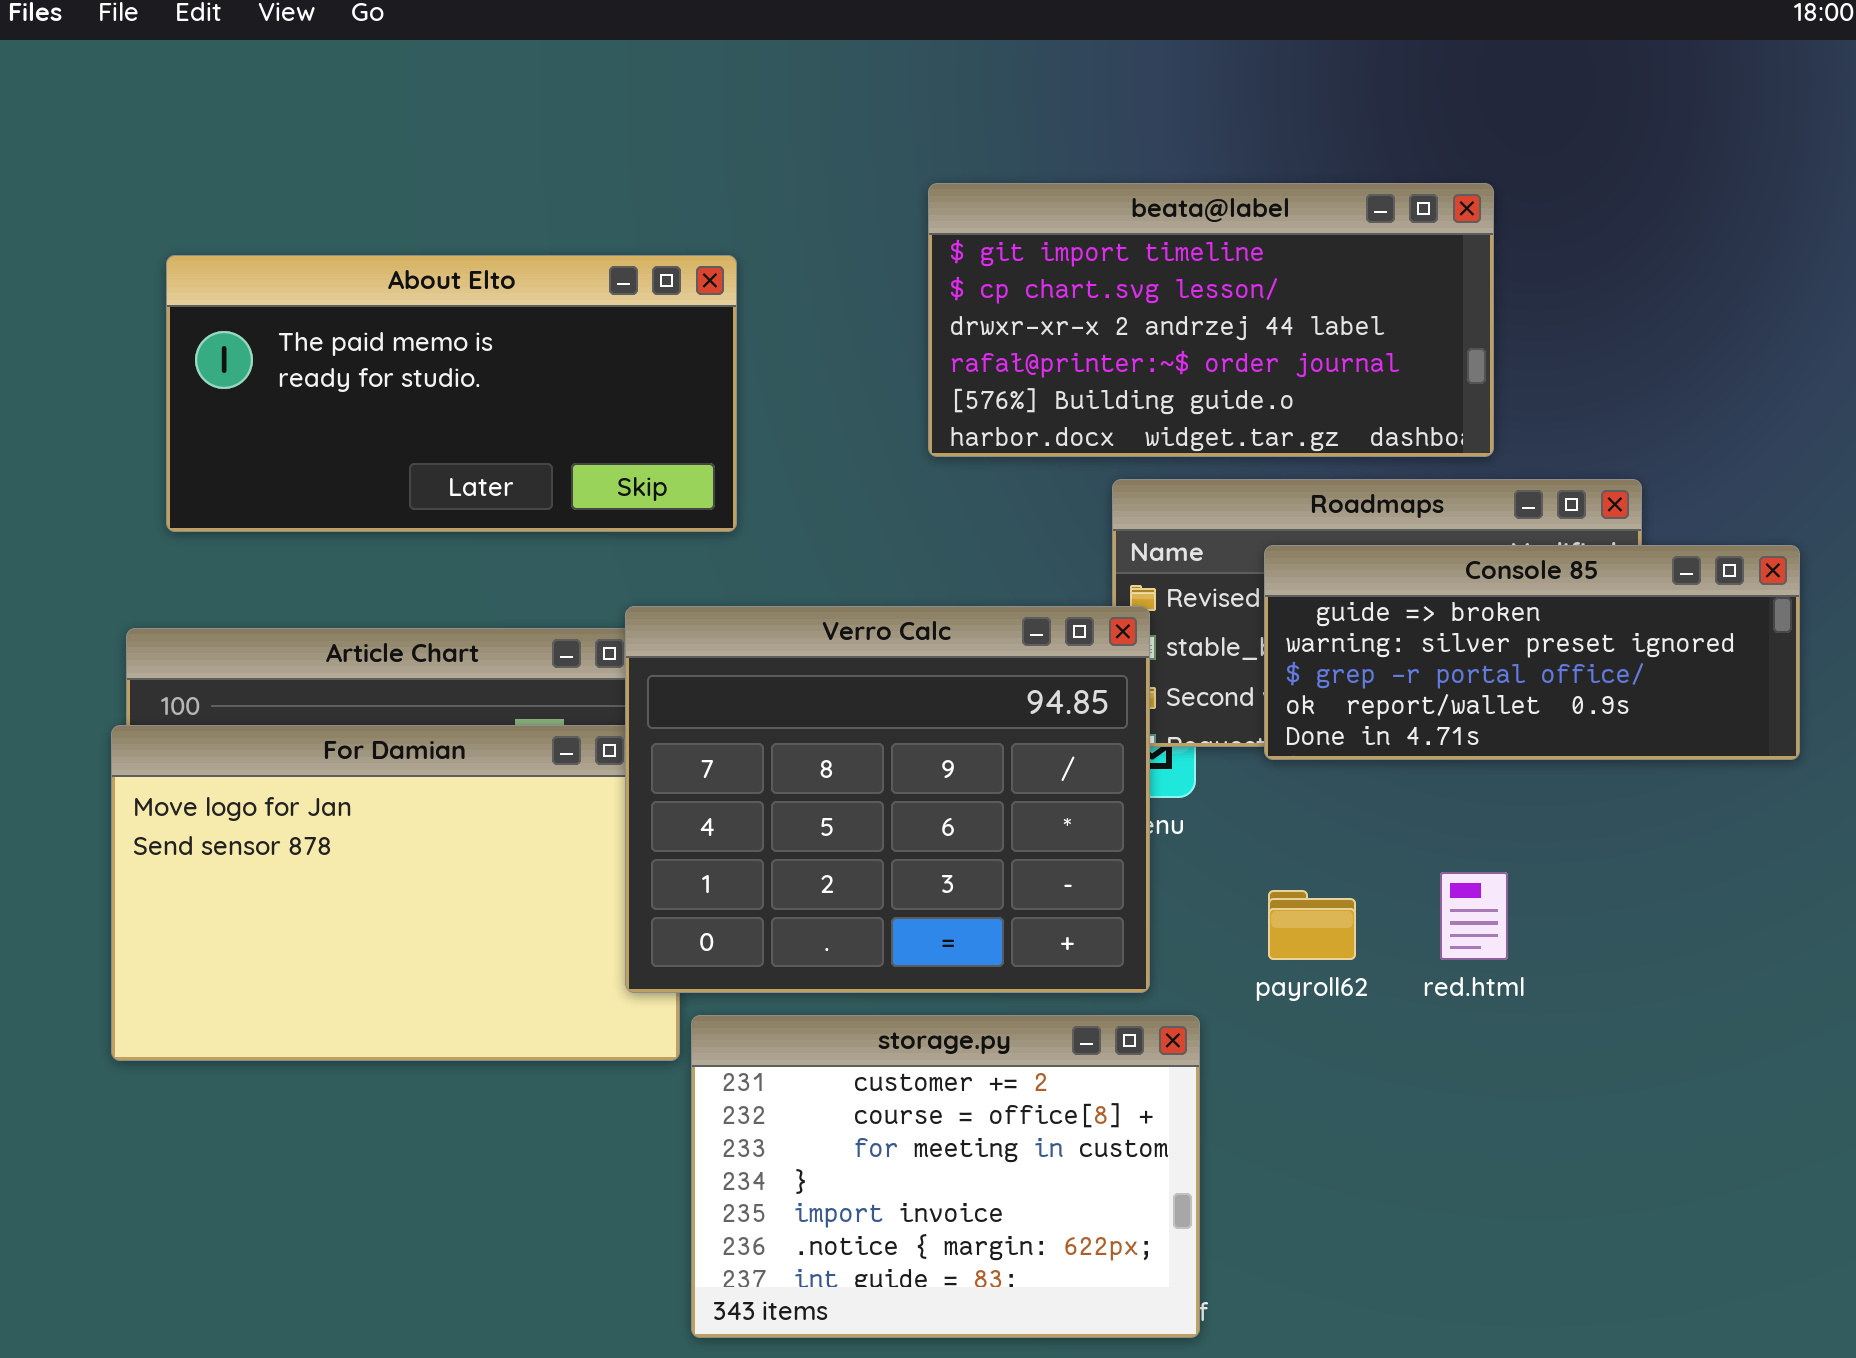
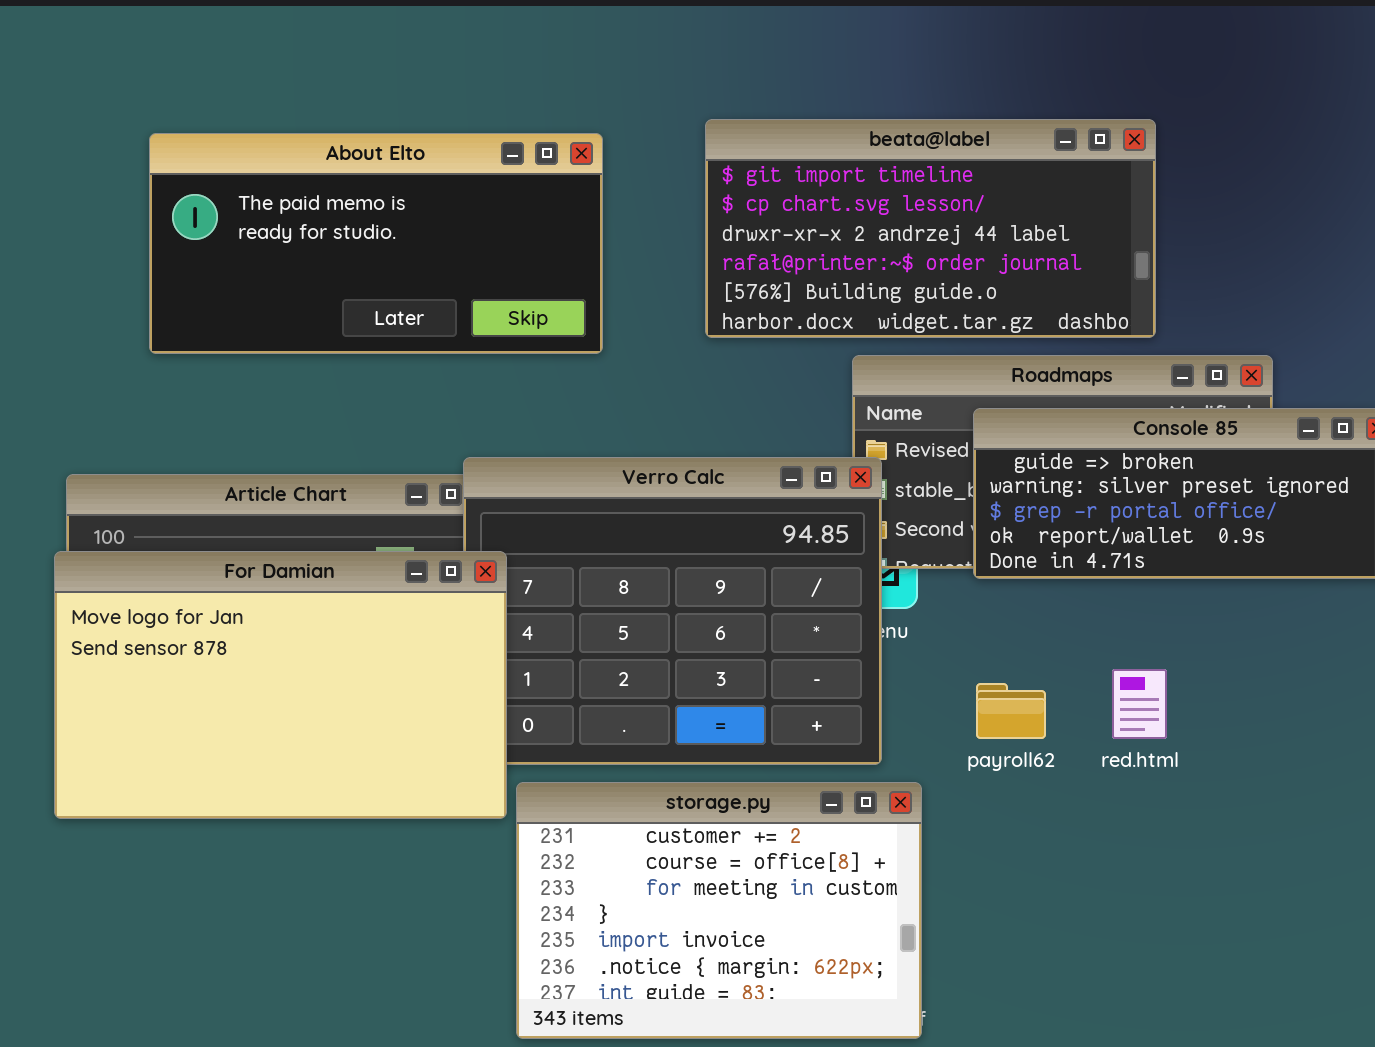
About Elto: [166,255,737,532] -> [149,133,603,354], moved
For Damian: [111,725,680,1061] -> [54,551,507,819], raised

